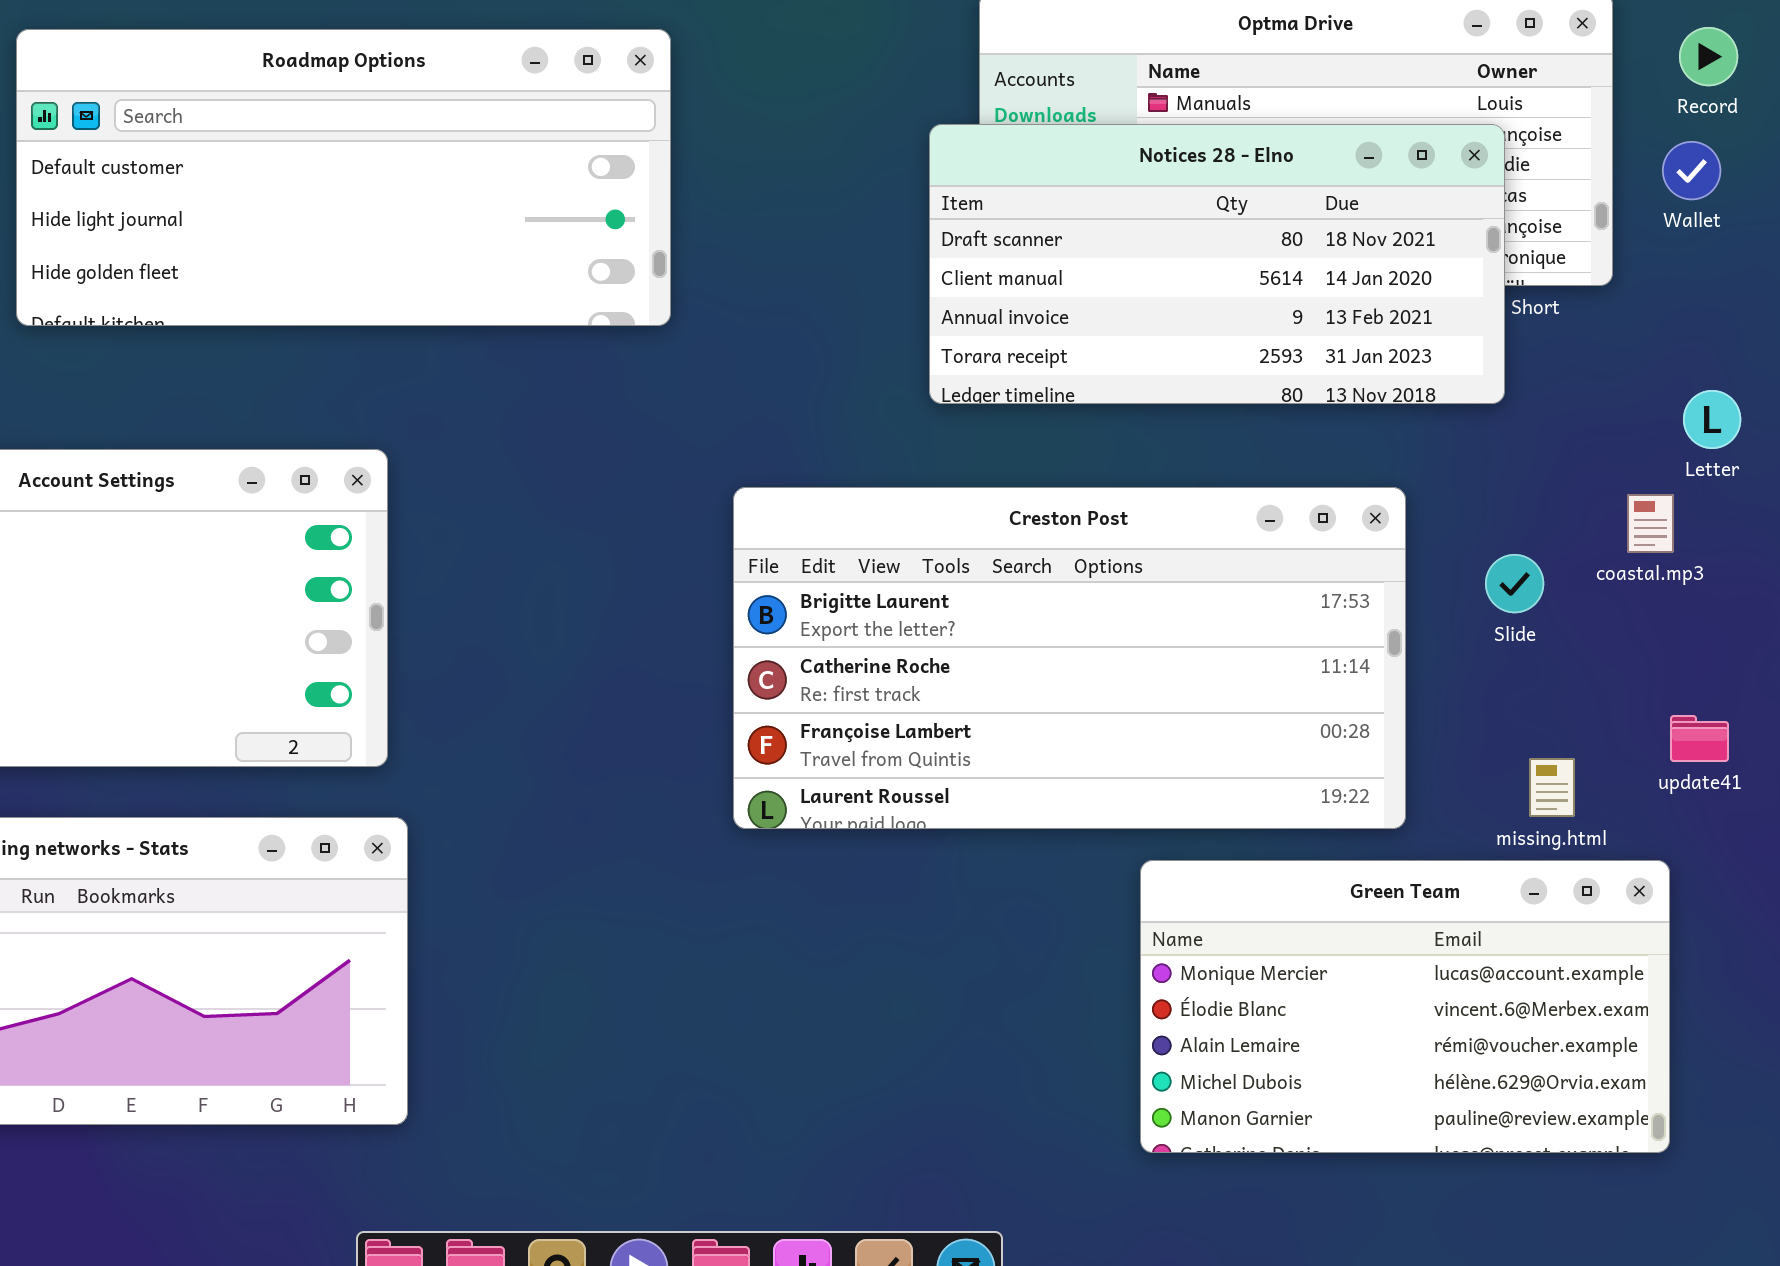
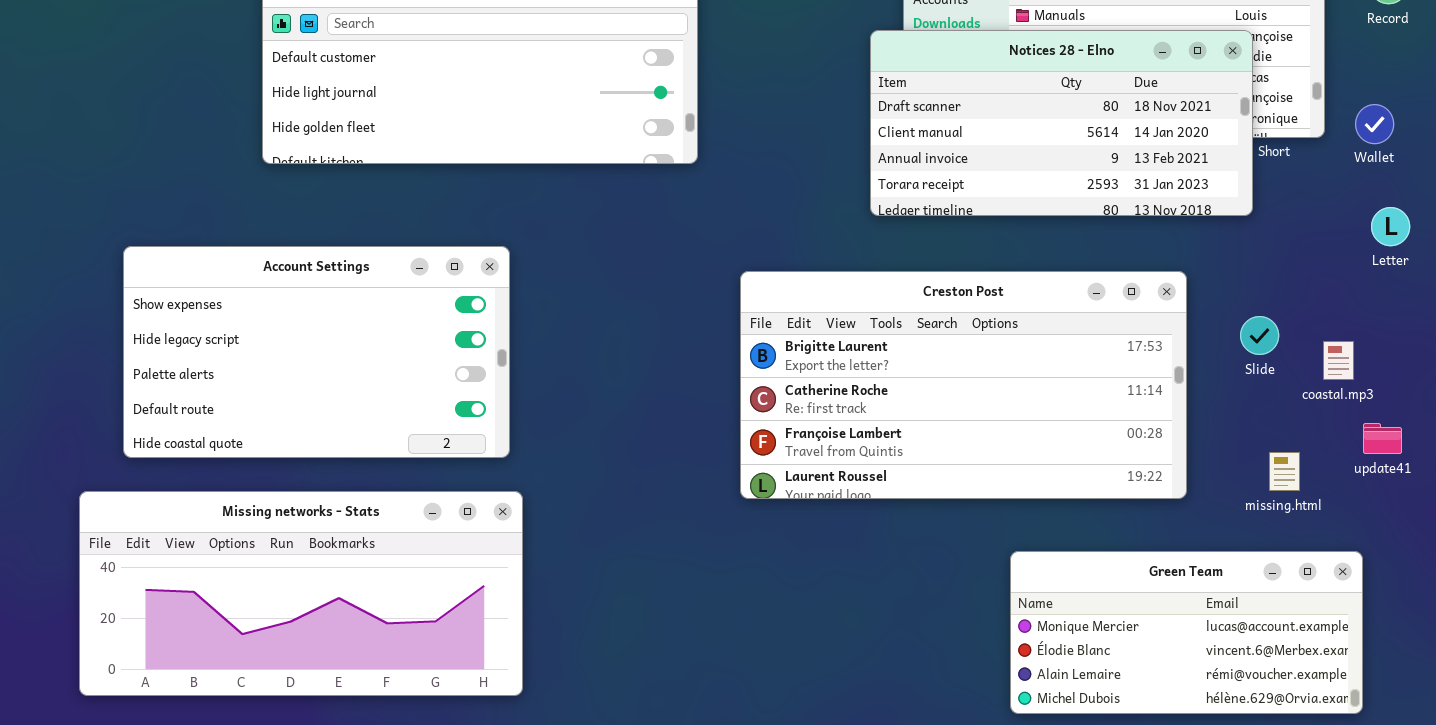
Wallet: [1662,141,1721,200] -> [1355,104,1394,144], moved
coastal.mp3: [1627,494,1674,553] -> [1323,341,1354,380], moved
Green Team: [1140,860,1670,1153] -> [1010,551,1363,714], resized

